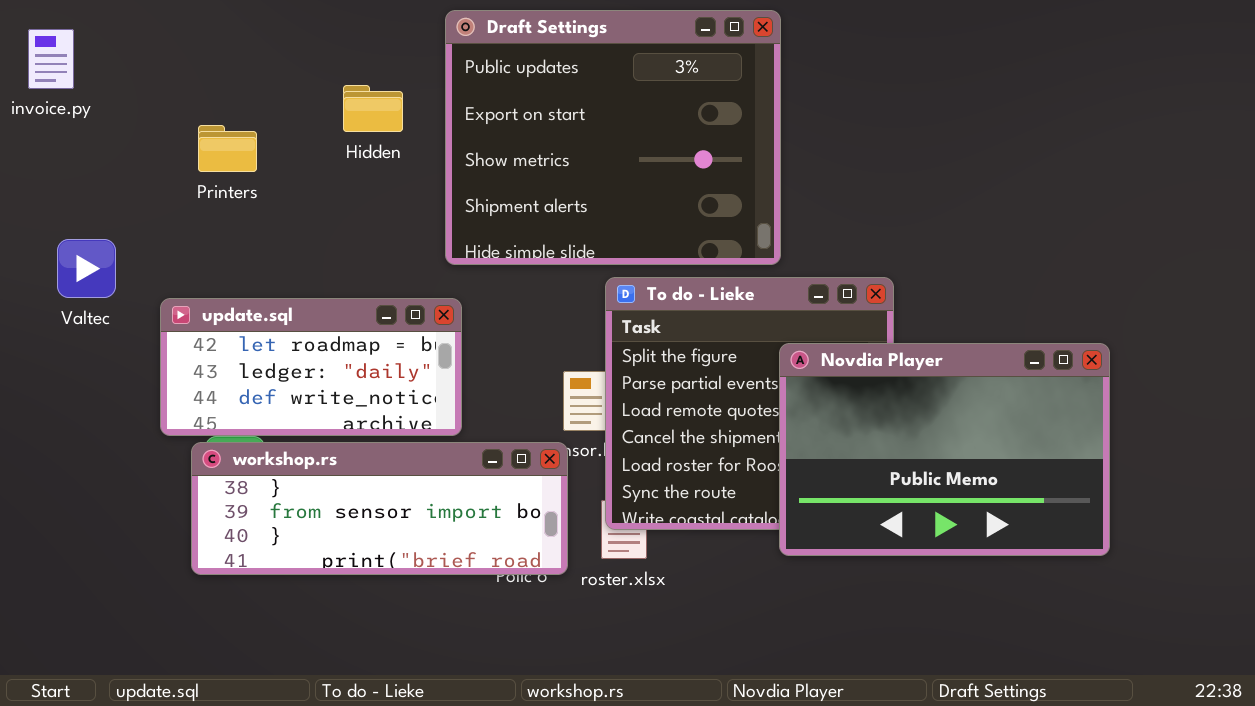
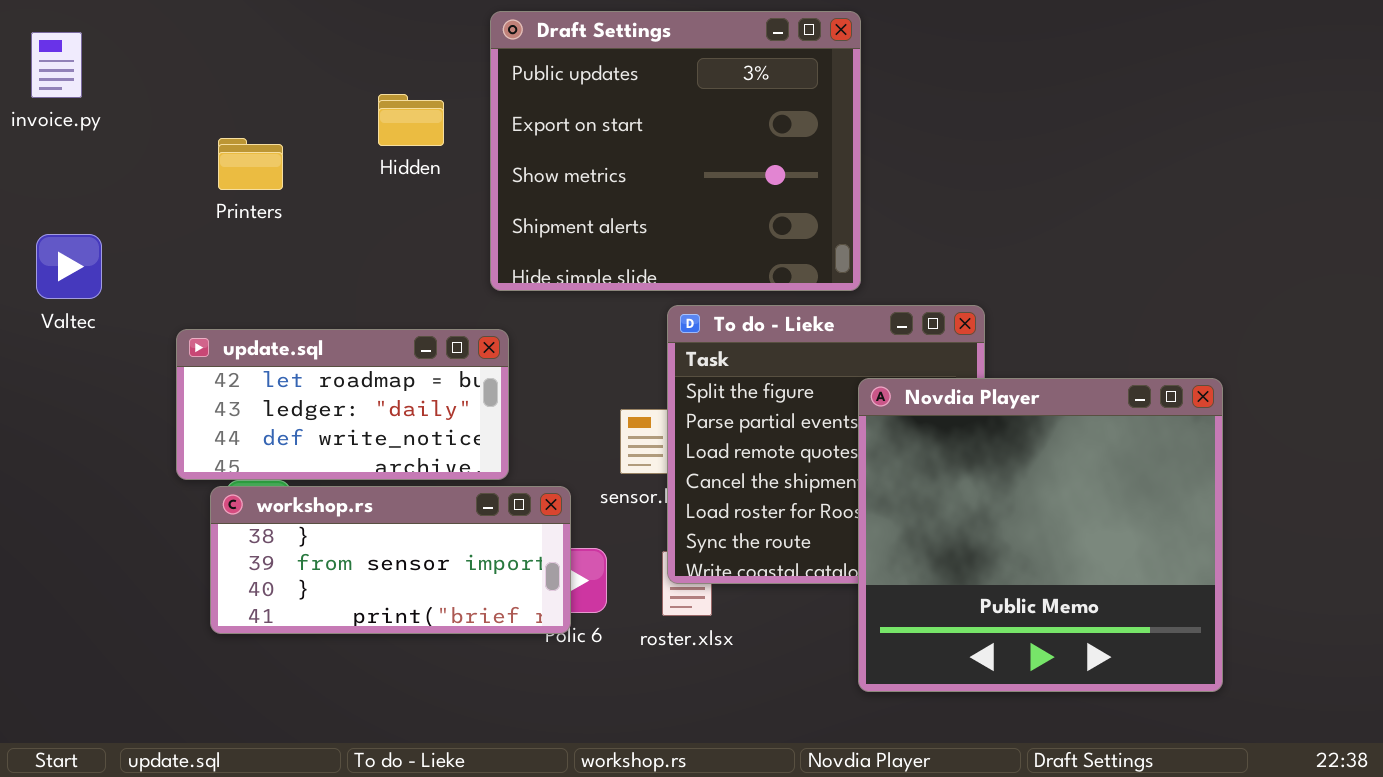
Valtec: [57,239,116,298] -> [36,234,102,299], moved
Novdia Player: [779,343,1110,556] -> [858,378,1223,692], resized
workshop.rs: [191,442,568,575] -> [210,486,571,634], resized

